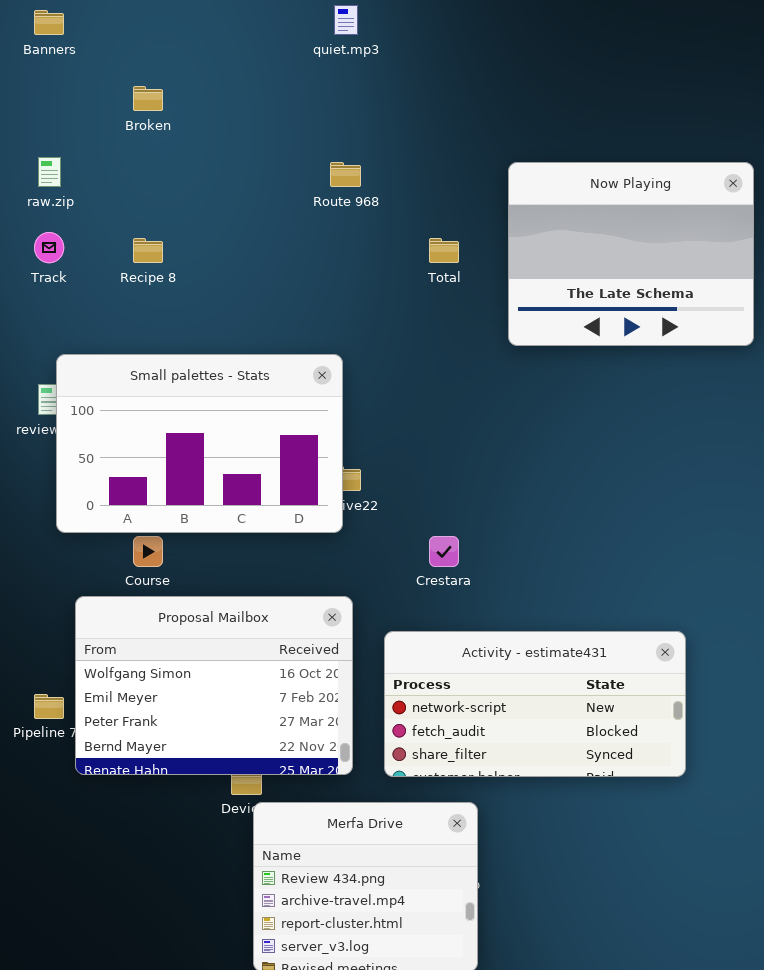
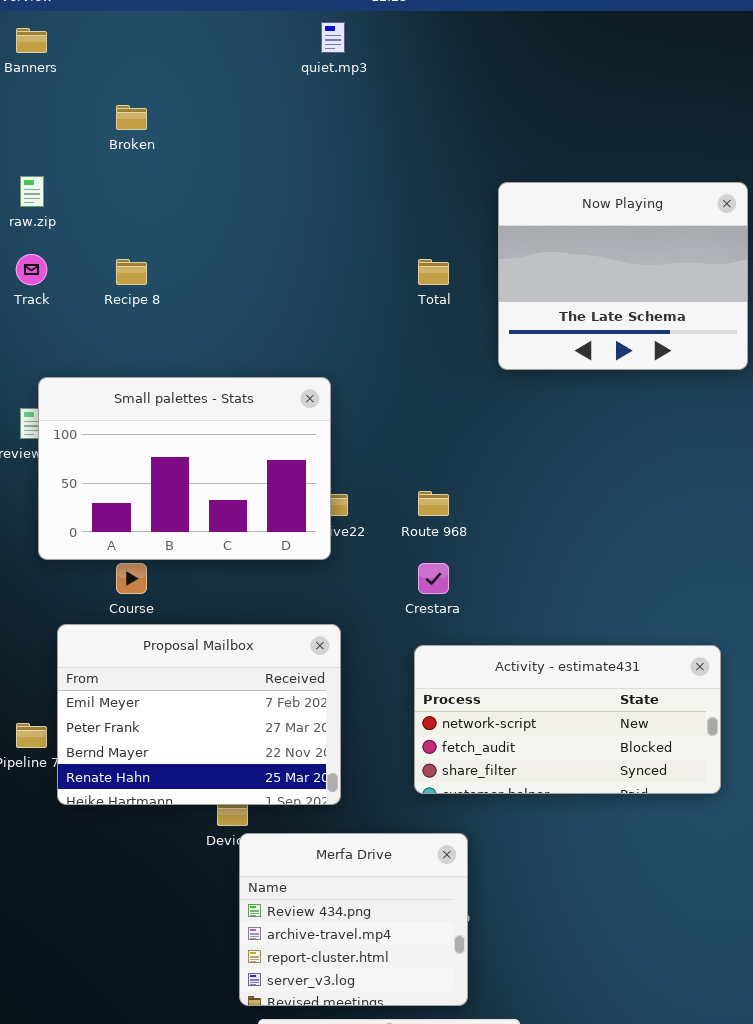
Route 968: [330,162,361,187] -> [418,491,449,516], moved
Proposal Mailbox: [75,596,353,775] -> [57,624,341,805], scrolled down 1 row
Activity - estimate431: [384,631,686,777] -> [414,645,721,794], moved

